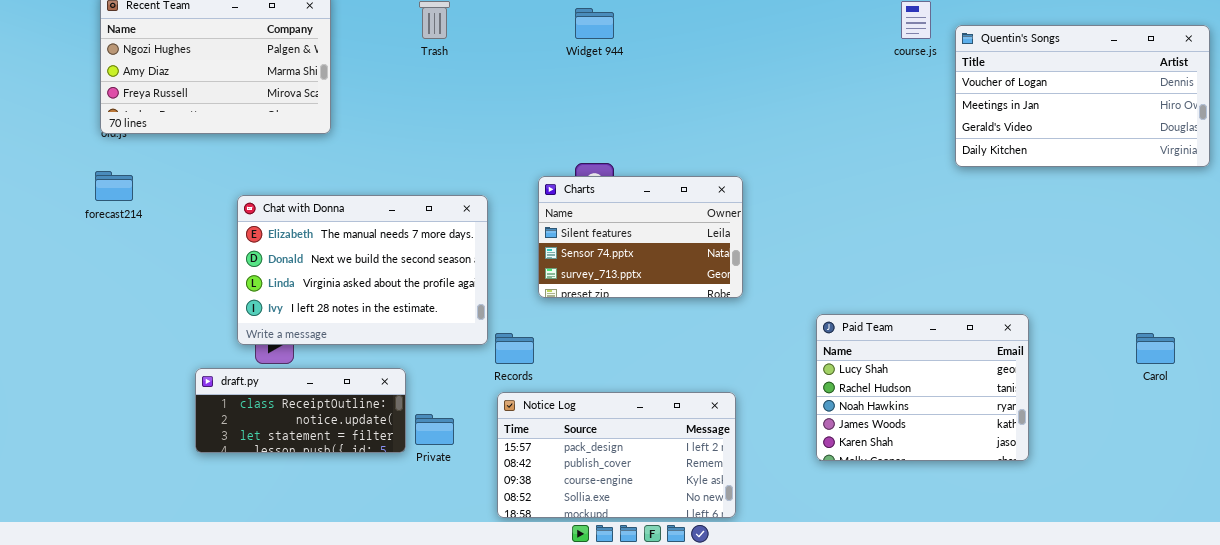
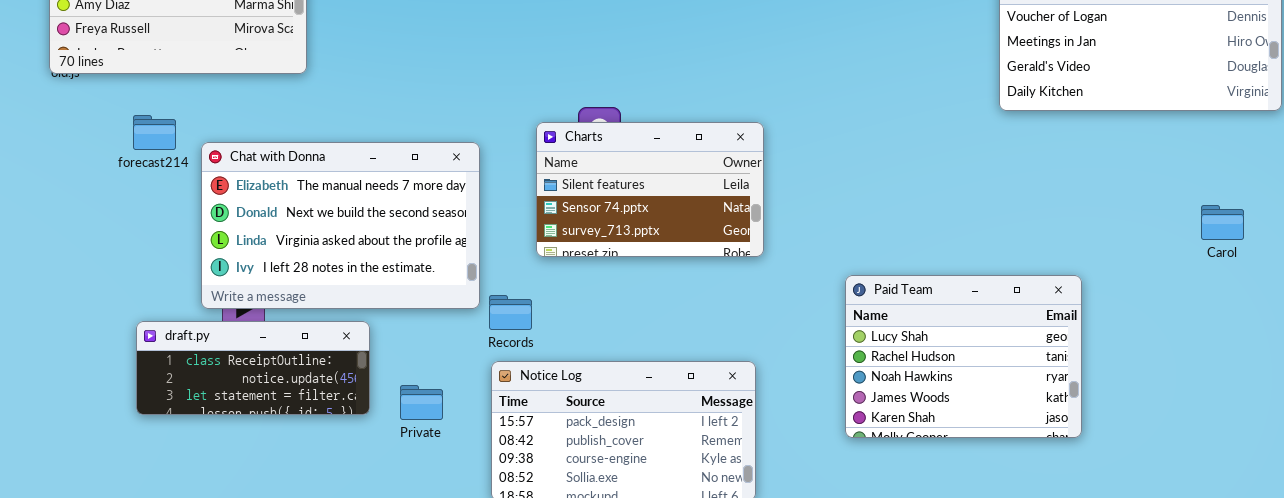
forecast214: [95,171,133,201] -> [133,115,176,150], moved
Carol: [1136,333,1175,364] -> [1201,205,1244,240], moved
draft.py: [195,368,406,453] -> [136,321,370,415], moved

